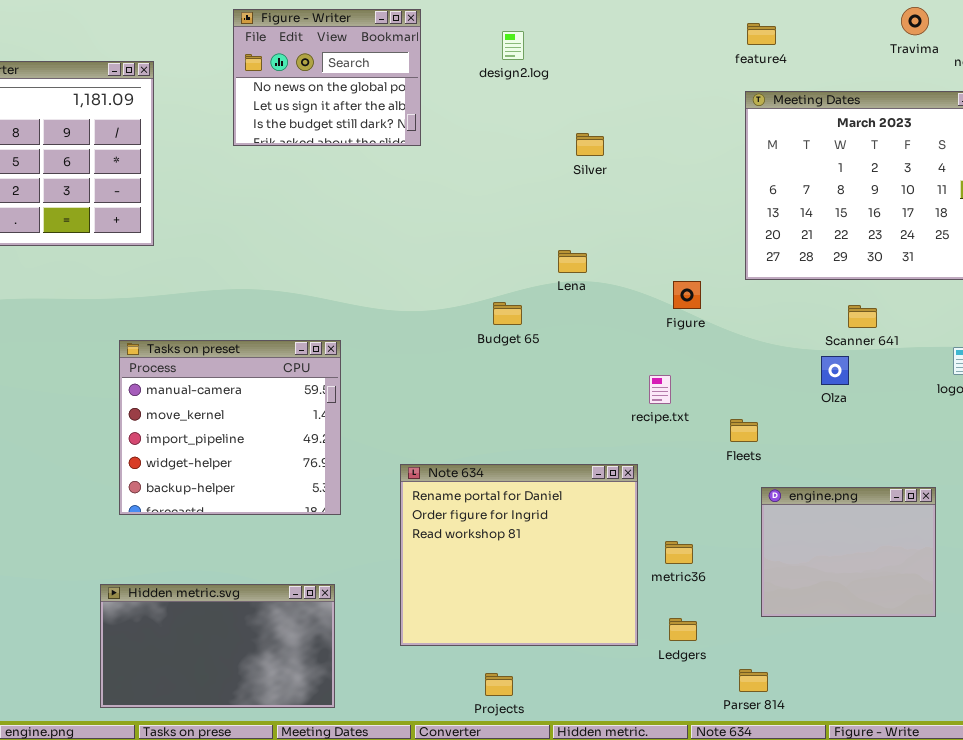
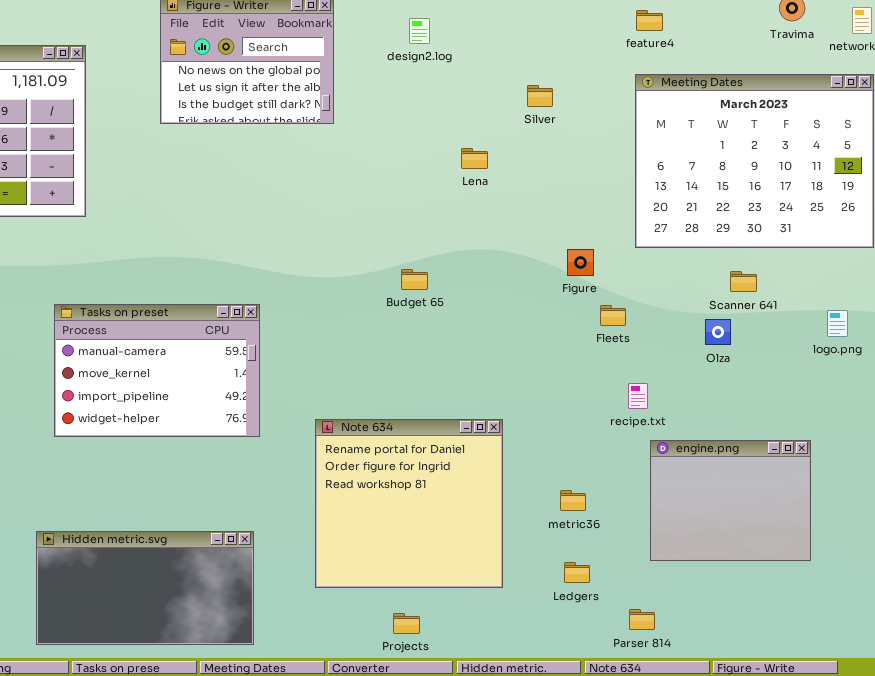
Silver: [576,133,604,156] -> [527,85,553,107], moved
Lena: [558,250,587,273] -> [461,148,488,169], moved
Tasks on preset: [119,340,341,515] -> [54,304,260,437], resized
recipe.txt: [649,375,671,404] -> [628,383,648,409], moved
Fleets: [730,419,758,442] -> [600,305,626,326], moved
Note 634: [400,464,638,646] -> [315,419,503,588], resized

